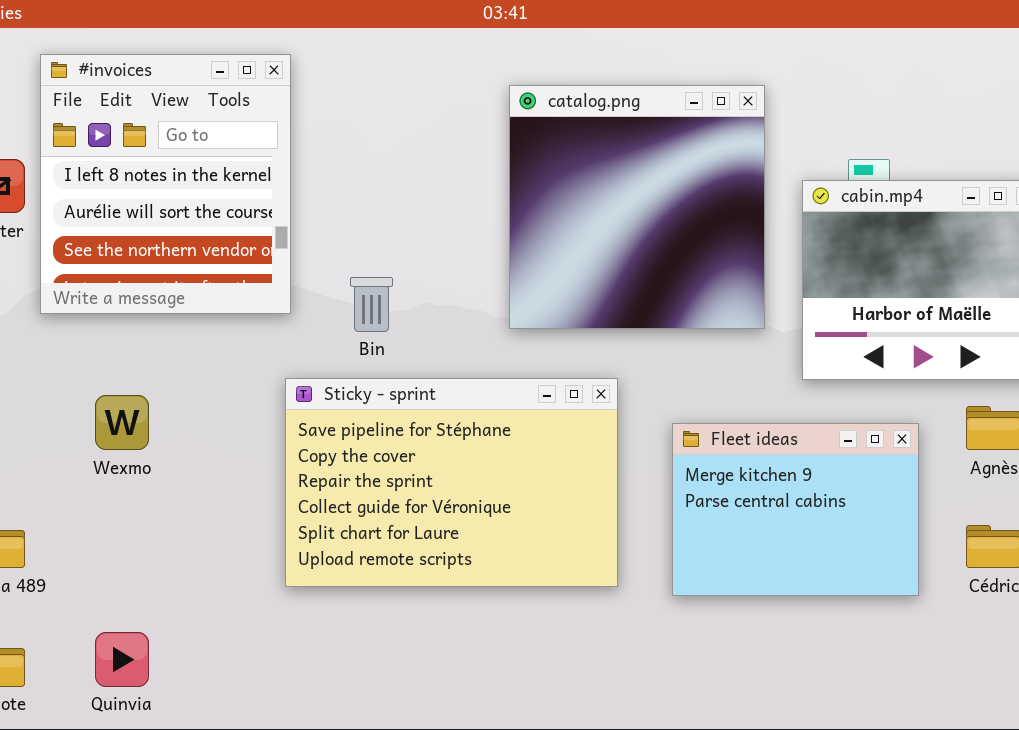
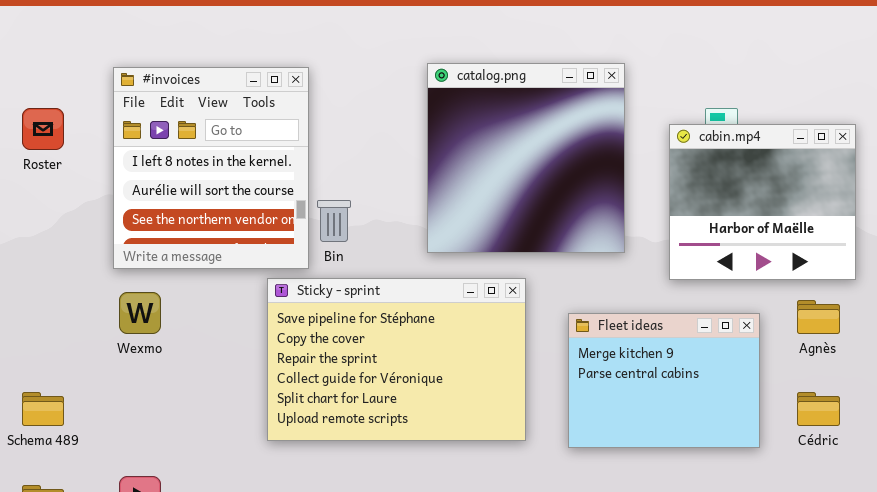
#invoices: [40,54,291,314] -> [113,67,309,269], moved
catalog.png: [509,85,765,329] -> [427,63,625,253], moved

